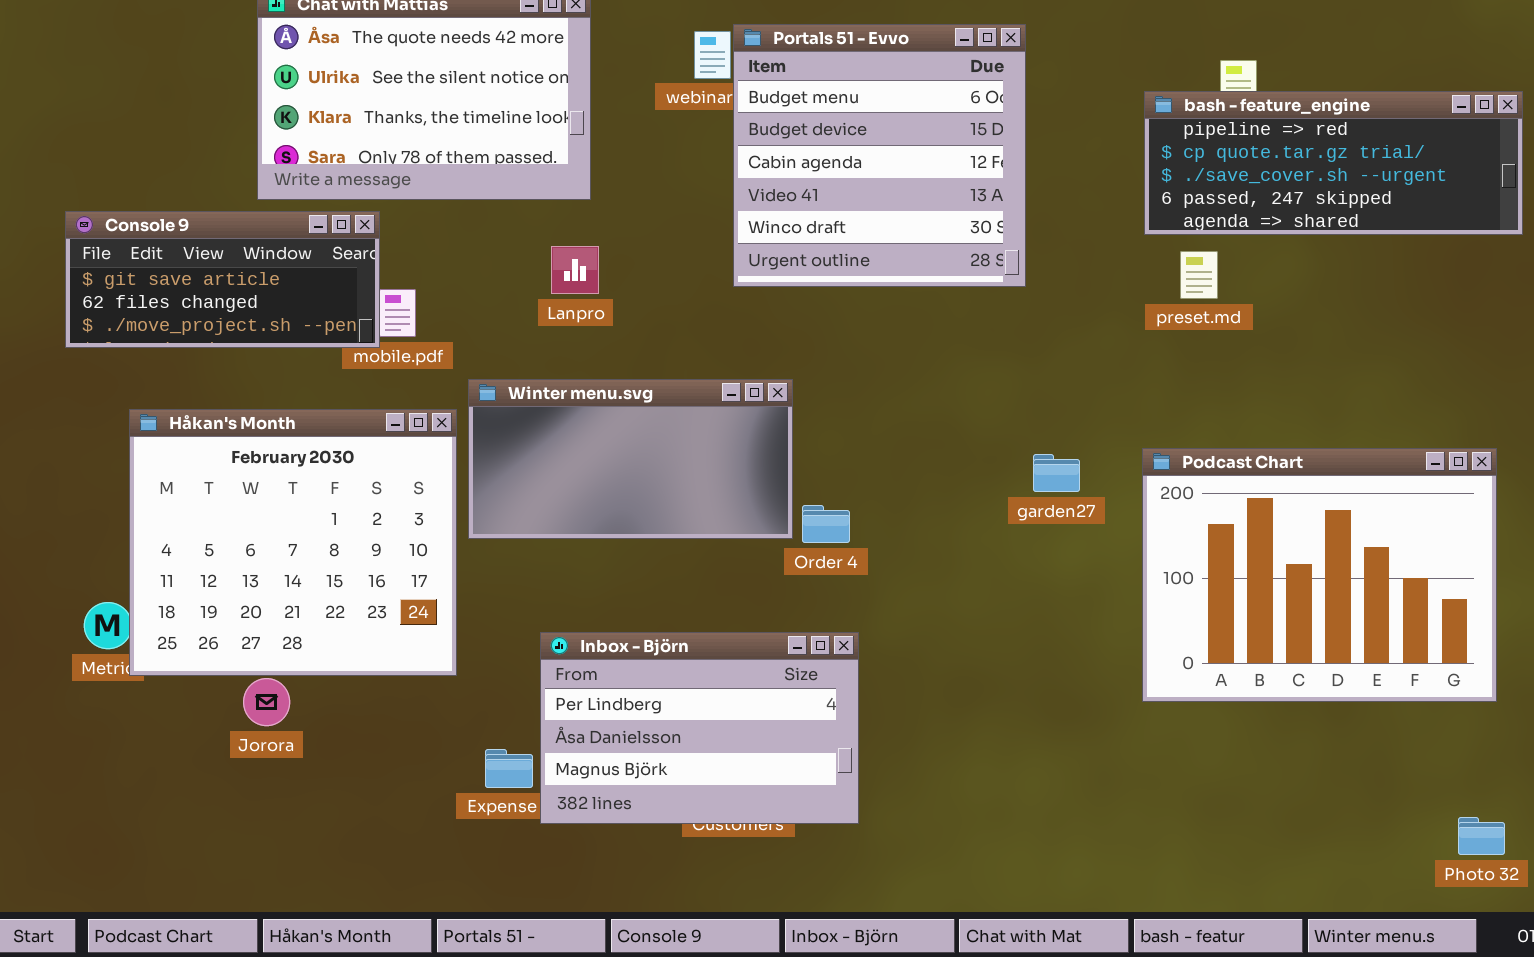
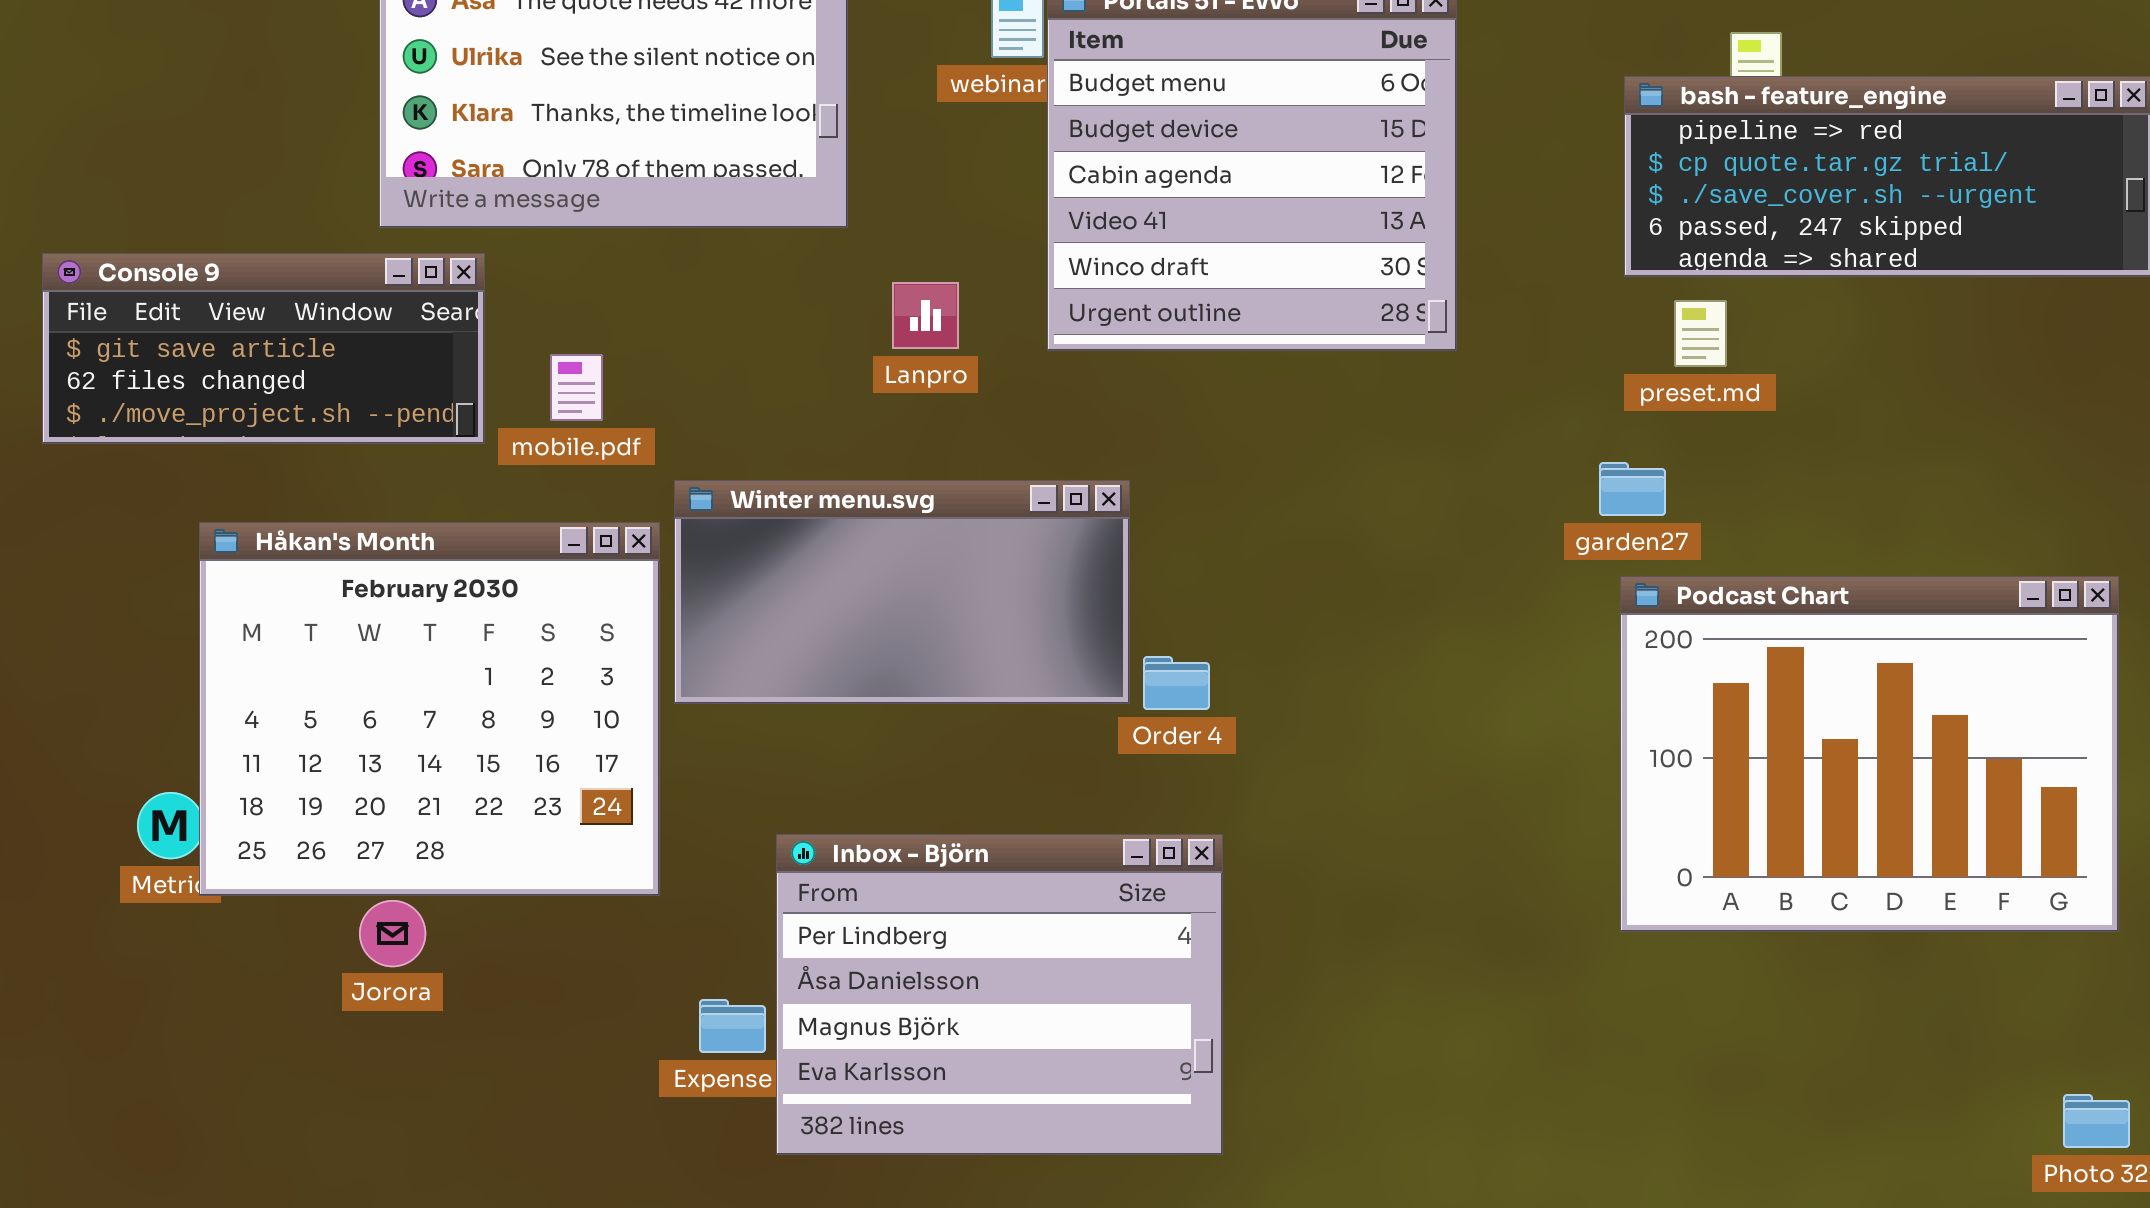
Console 9: [65,211,380,348] -> [42,253,485,444], moved
Lanpro: [551,246,599,294] -> [892,282,959,349], moved
garden27: [1033,454,1080,492] -> [1599,462,1666,516], moved
Inbox - Björn: [540,632,859,824] -> [776,834,1223,1155], resized

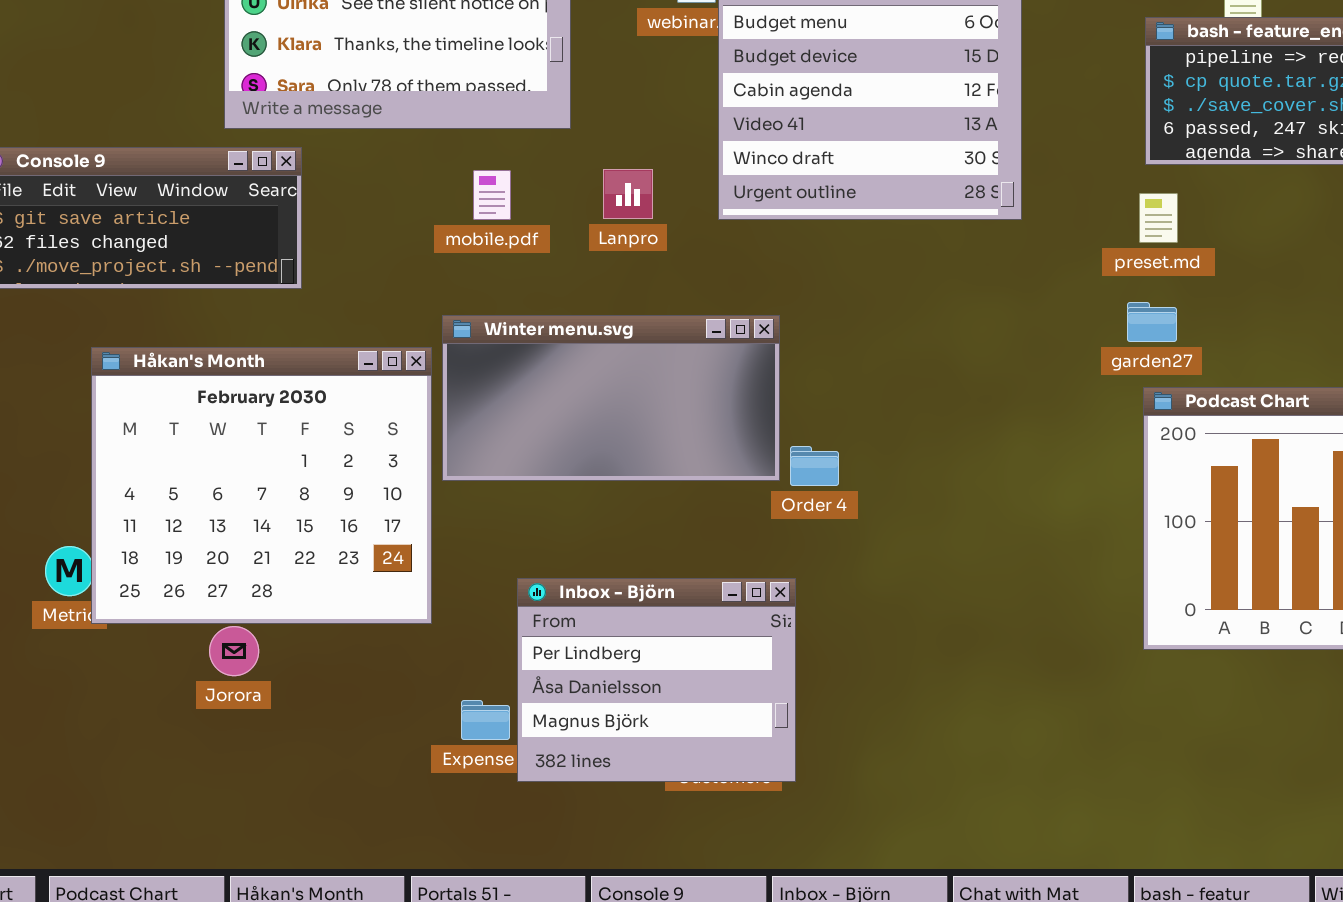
preset.md: [1674,300,1727,367] -> [1139,193,1178,243], moved
mobile.pdf: [550,354,603,421] -> [473,170,511,220], moved
Inbox - Björn: [776,834,1223,1155] -> [517,578,796,782], resized

